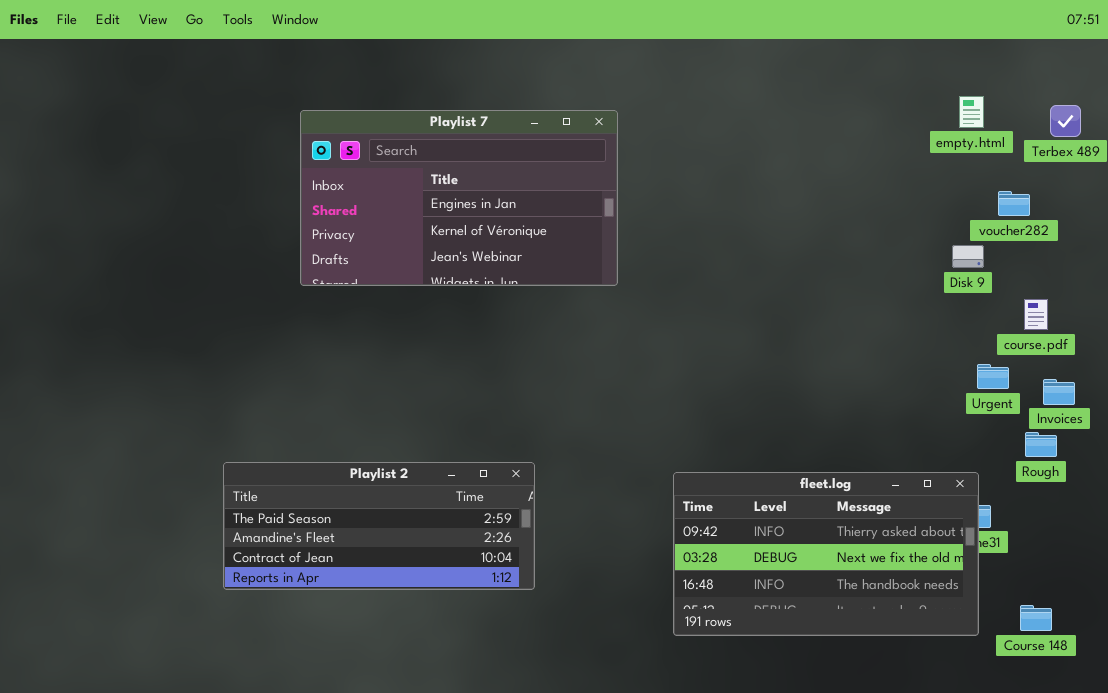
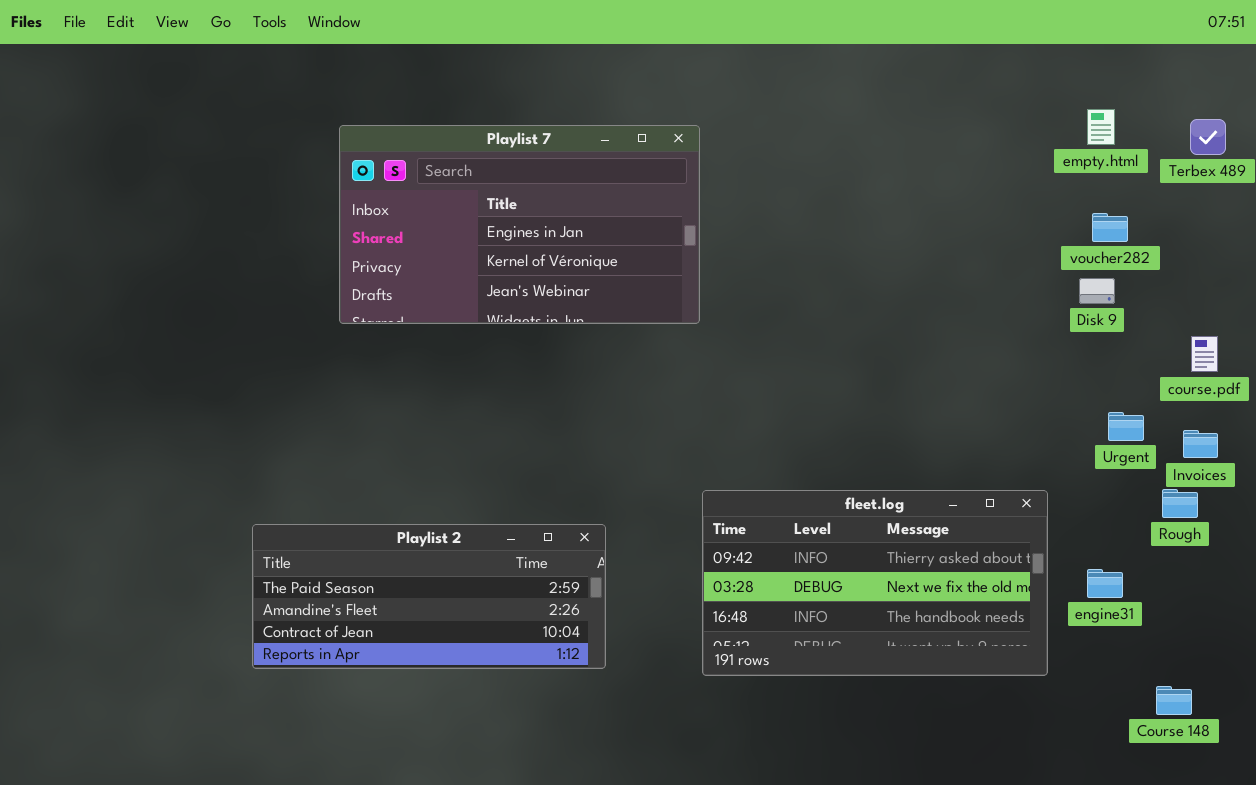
voucher282: [998,191,1030,216] -> [1092,213,1128,242], moved
course.pdf: [1024,299,1048,330] -> [1191,336,1218,372], moved
fleet.log: [673,472,979,636] -> [702,490,1048,676], moved

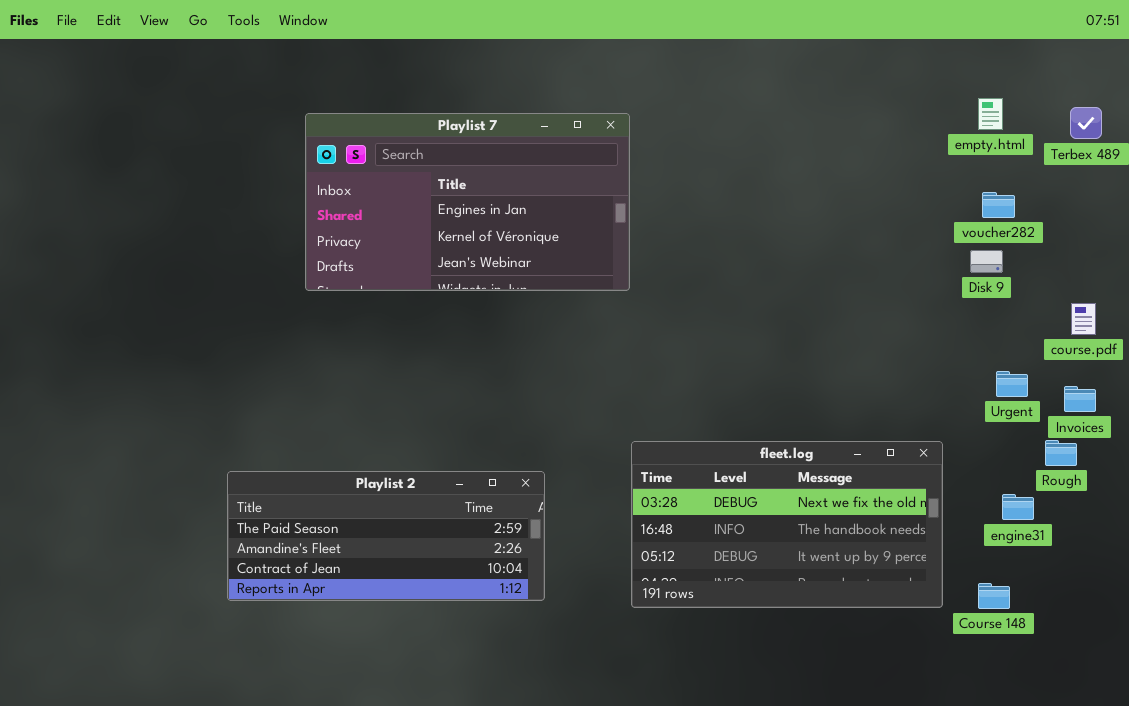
fleet.log: [702,490,1048,676] -> [631,441,943,608], scrolled down 1 row
engine31: [1087,569,1123,598] -> [1002,494,1034,520], moved
Course 148: [1156,686,1192,715] -> [978,583,1010,609], moved

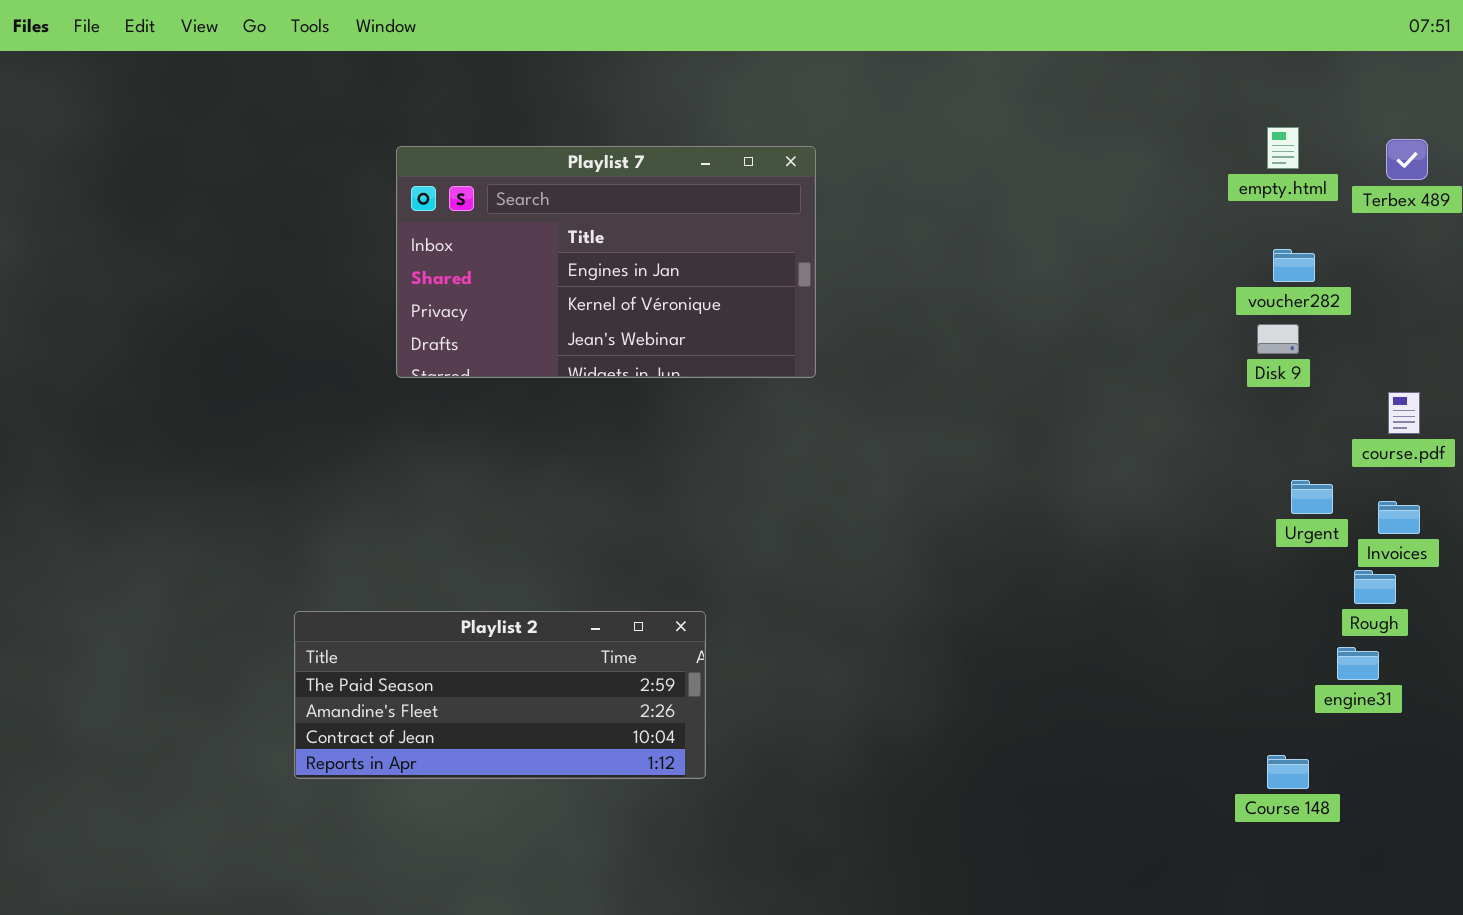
fleet.log: [631,441,943,608] -> none, closed
engine31: [1002,494,1034,520] -> [1337,647,1379,680], moved

